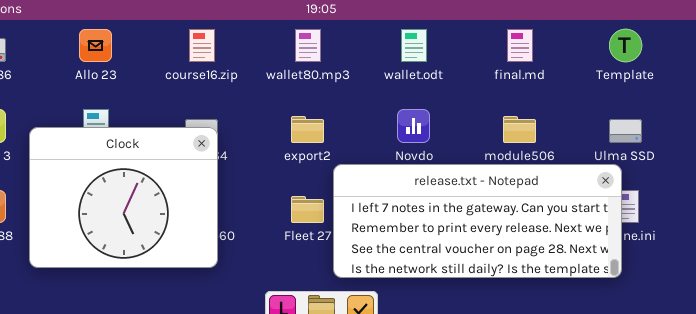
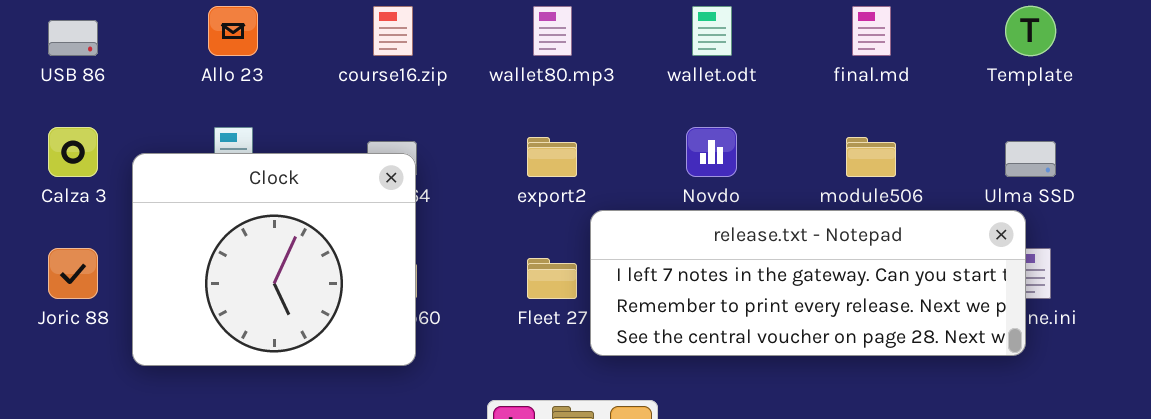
release.txt - Notepad: [333,164,622,278] -> [590,210,1026,356], resized

